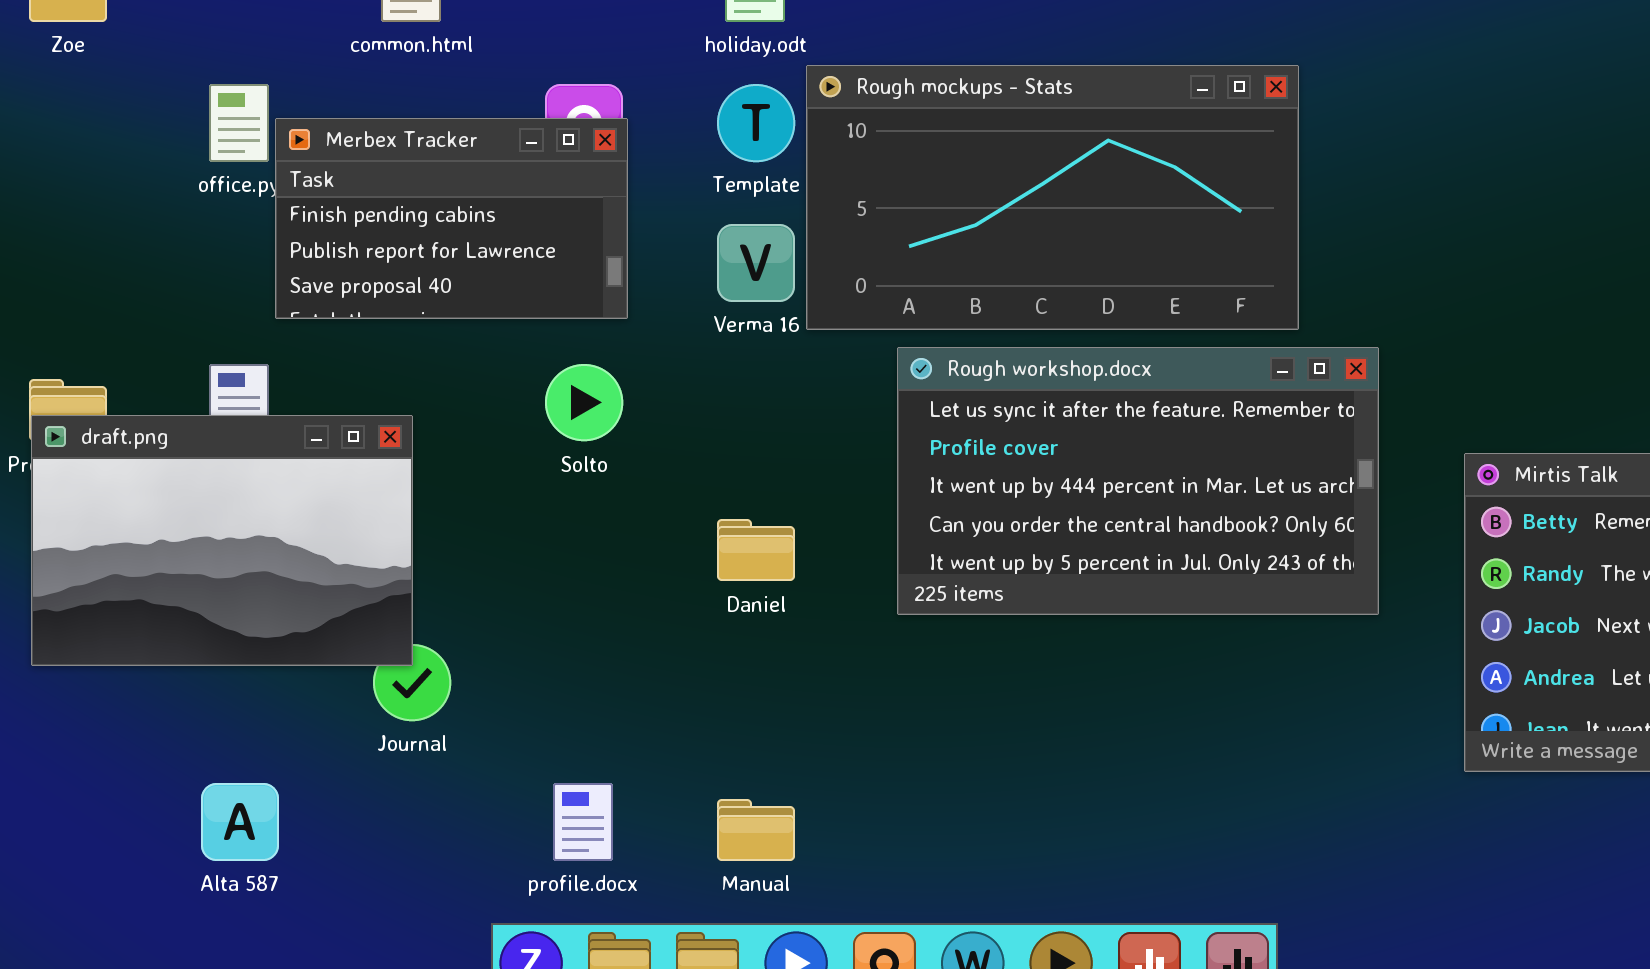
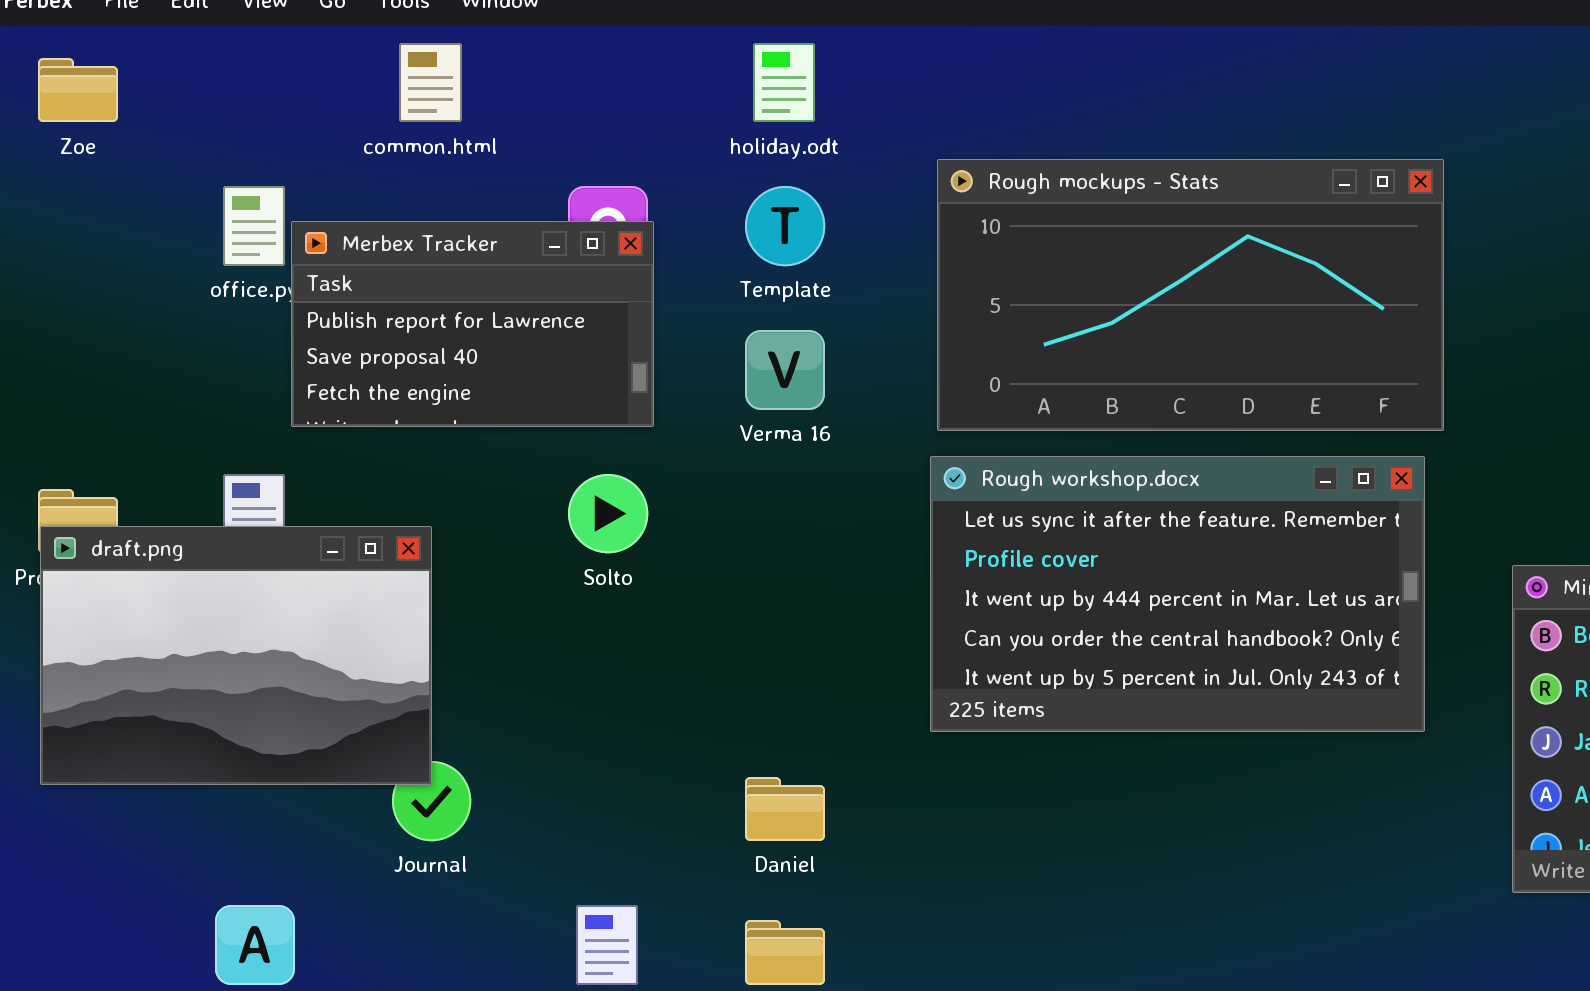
Rough mockups - Stats: [806,65,1299,330] -> [937,159,1444,431], moved
Merbex Tracker: [275,118,628,319] -> [291,221,654,427], scrolled down 1 row
Daniel: [717,519,795,581] -> [745,777,825,841], moved

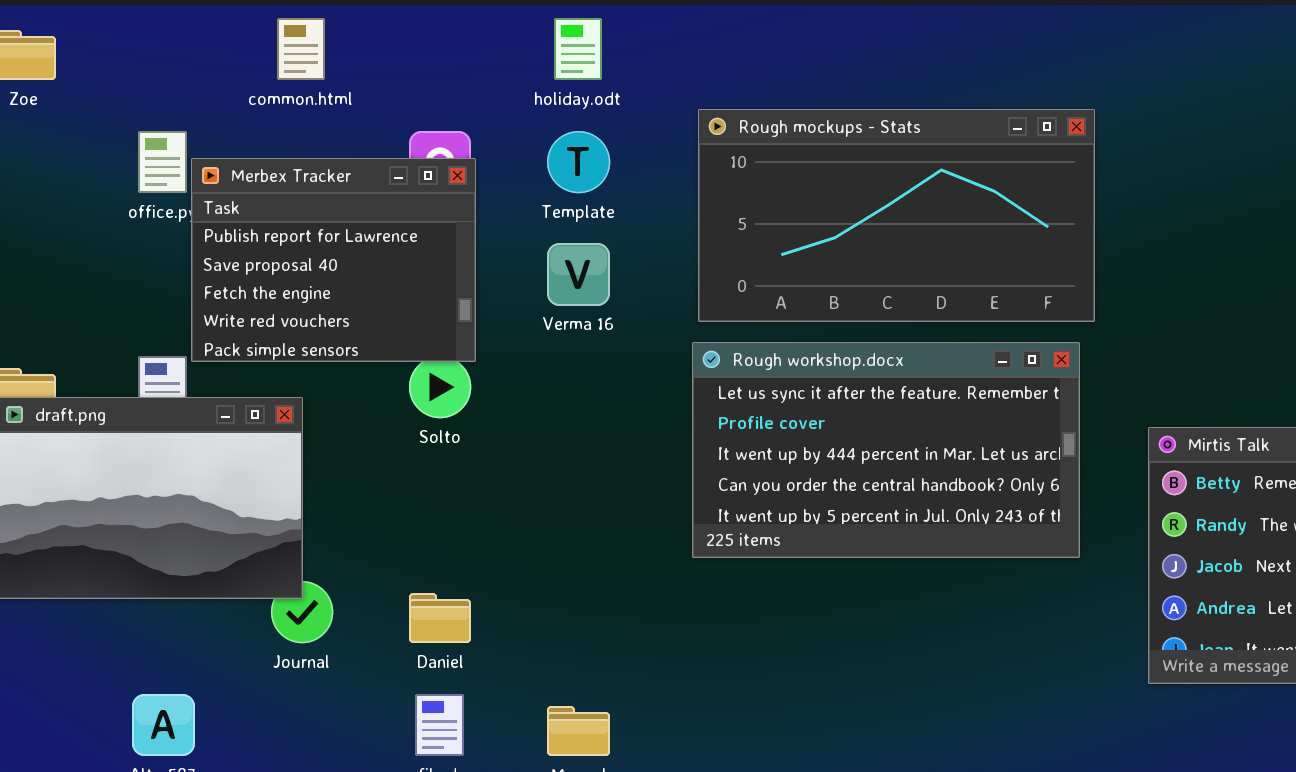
Merbex Tracker: [291,221,654,427] -> [191,158,476,362], resized
Daniel: [745,777,825,841] -> [409,593,471,643], moved

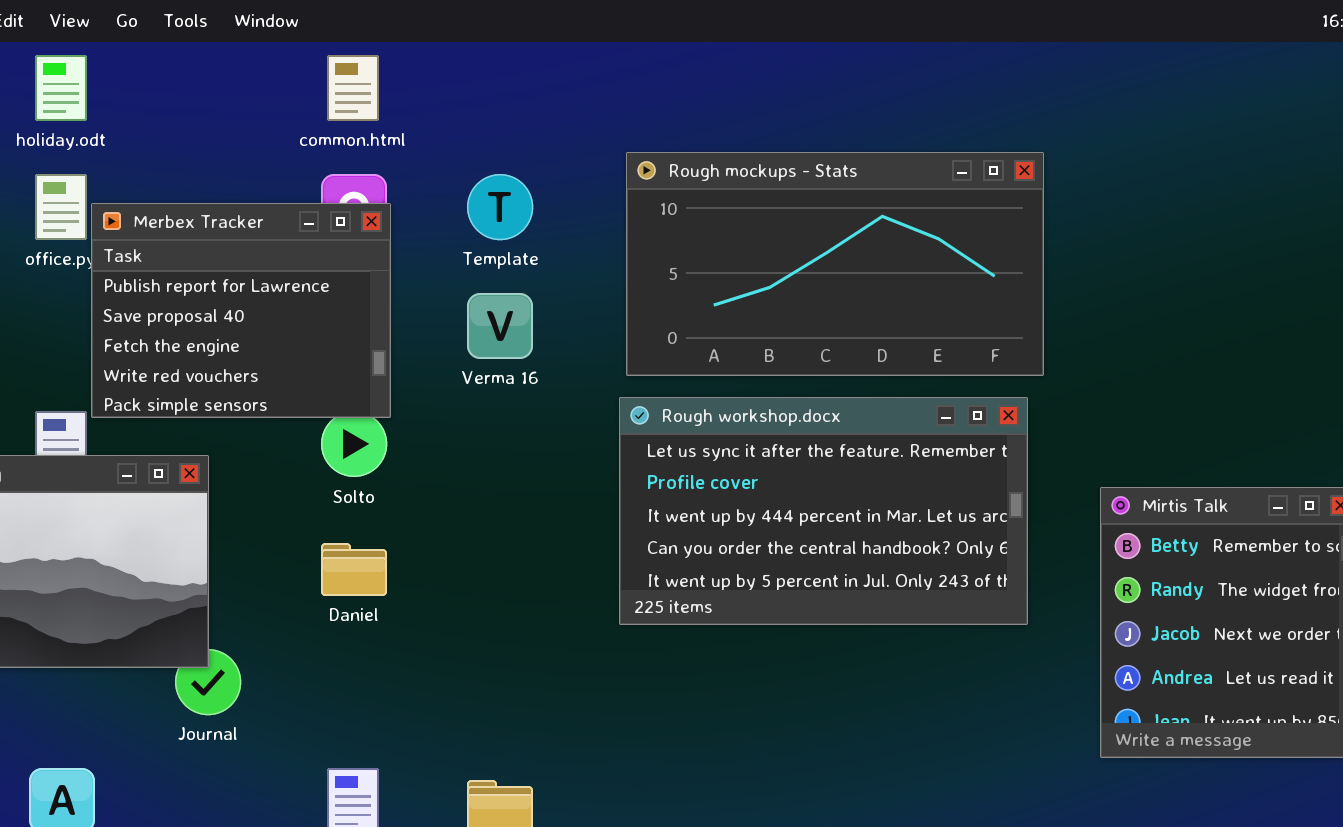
common.html: [277,18,325,80] -> [327,55,379,121], moved
holiday.odt: [554,18,602,80] -> [35,55,87,121], moved
Daniel: [409,593,471,643] -> [321,543,387,596], moved

